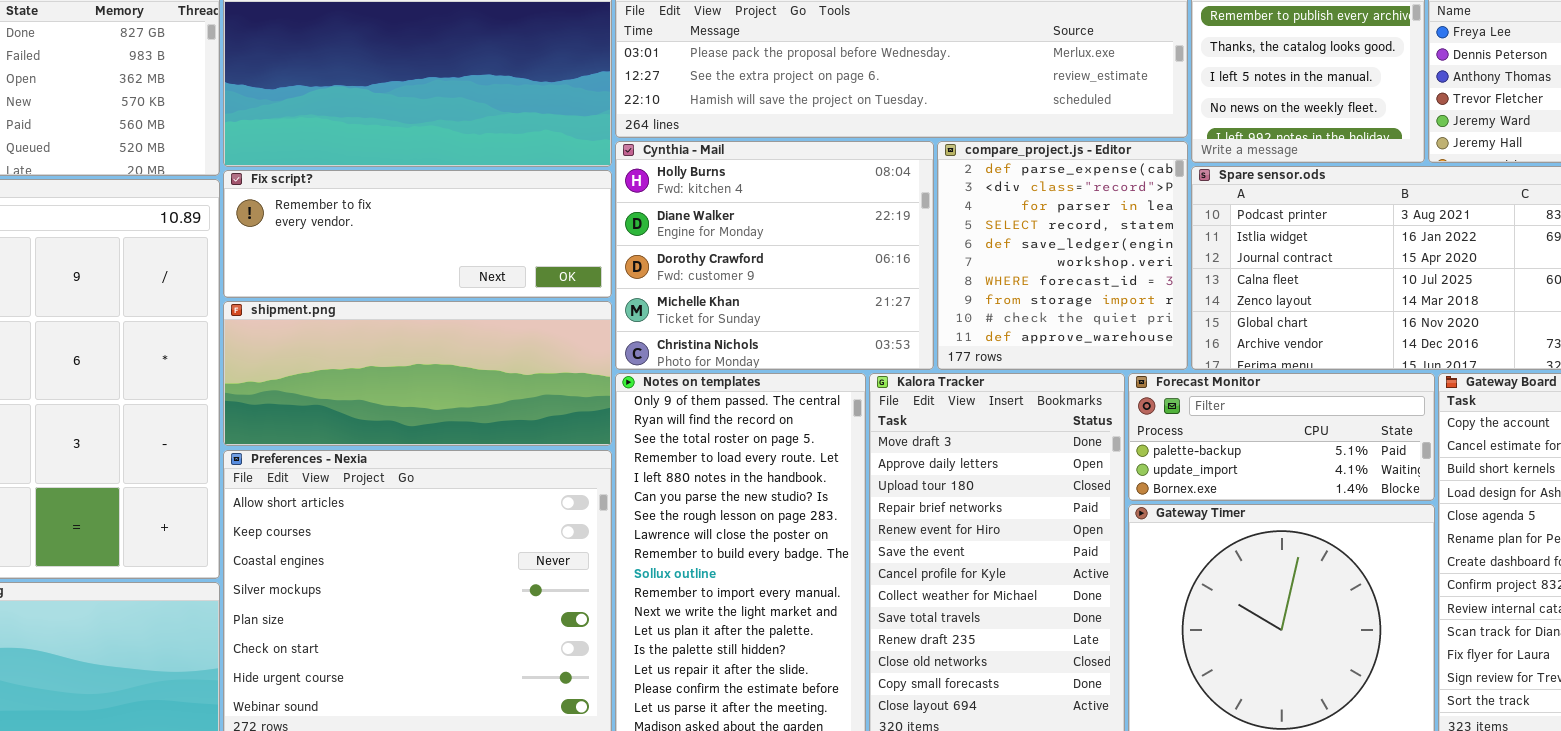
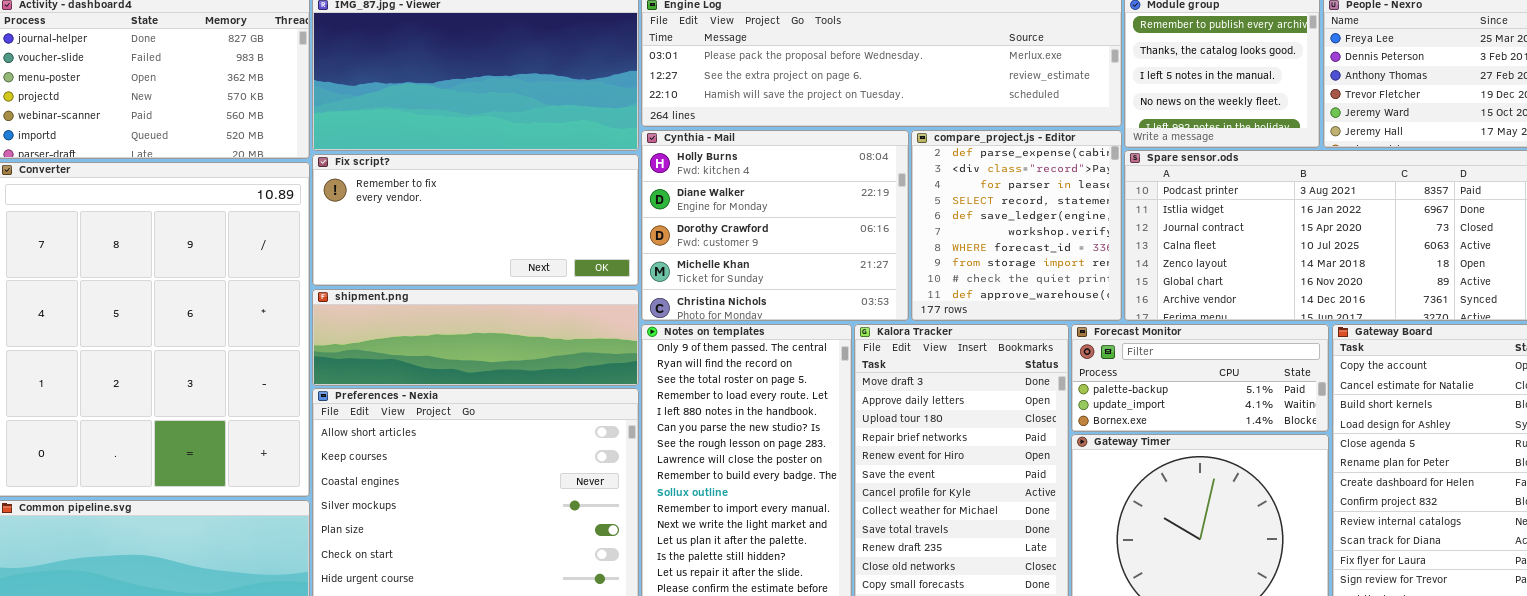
Fix script?: [223,170,612,298] -> [312,154,639,286], resized
shipment.png: [223,301,612,446] -> [312,289,639,386], resized

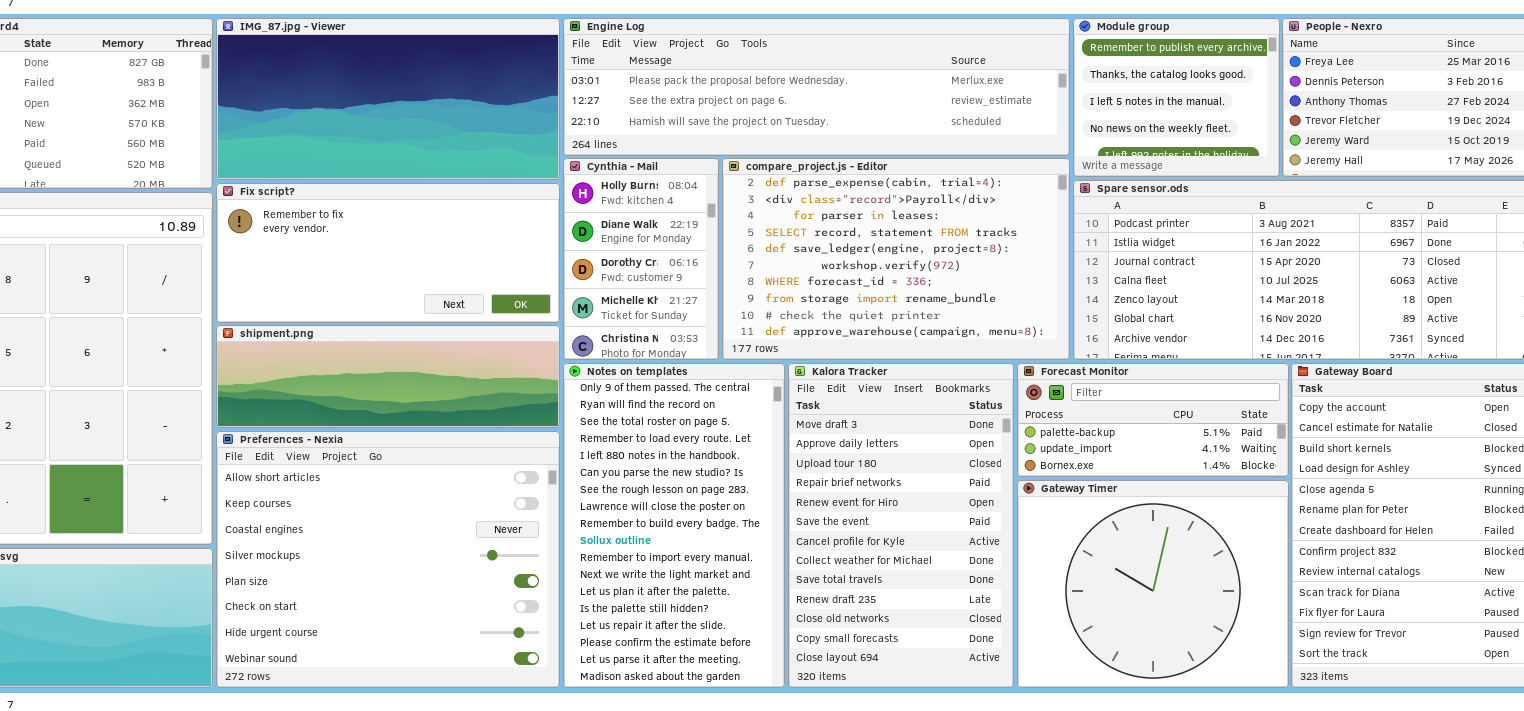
Cynthia - Mail: [641,130,909,321] -> [563,158,719,360], resized
compare_project.js - Editor: [911,130,1122,321] -> [722,158,1070,360], resized

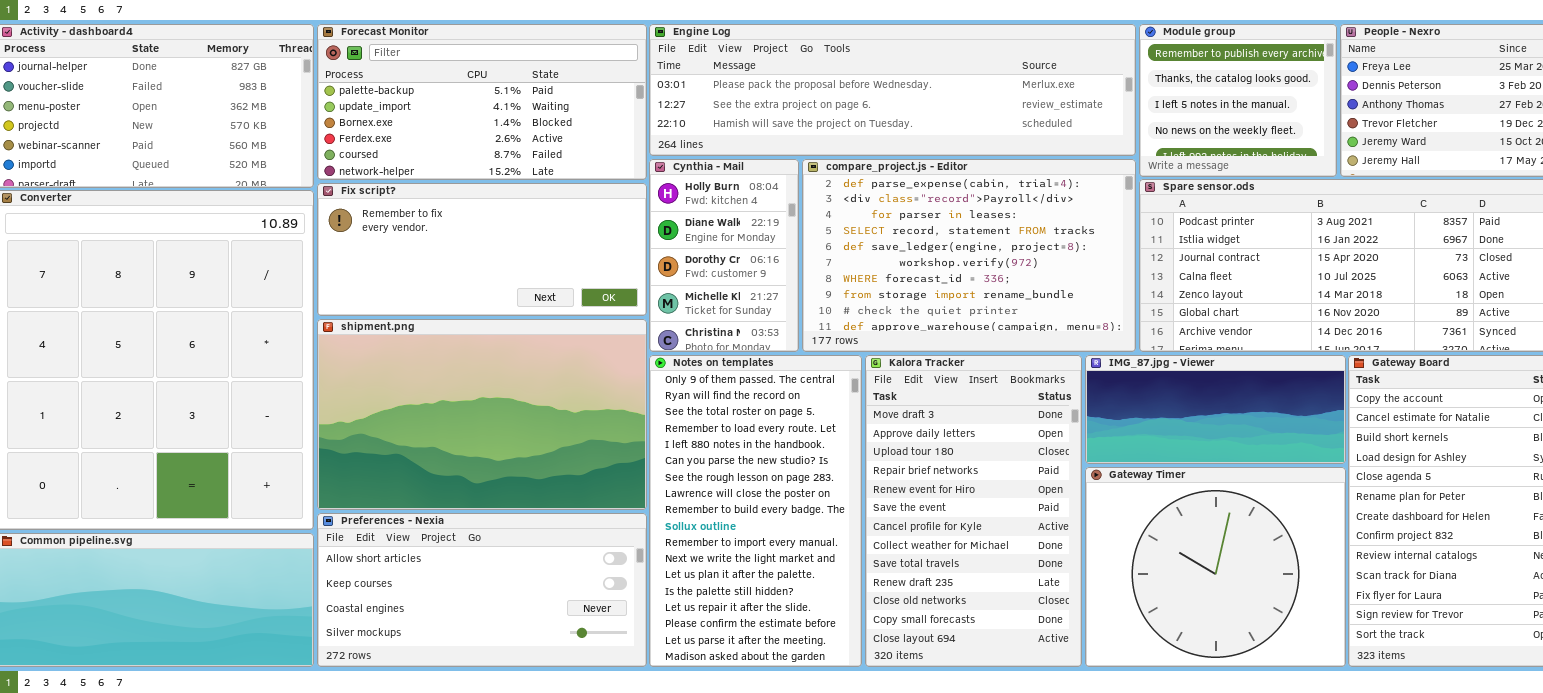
IMG_87.jpg - Viewer: [216,18,560,180] -> [1085,355,1346,464], moved, resized
shipment.png: [216,325,560,428] -> [317,319,647,510], resized
Forecast Monitor: [1017,363,1289,477] -> [317,24,647,180], moved, resized
Preferences - Nexia: [216,431,560,688] -> [317,513,647,667], resized

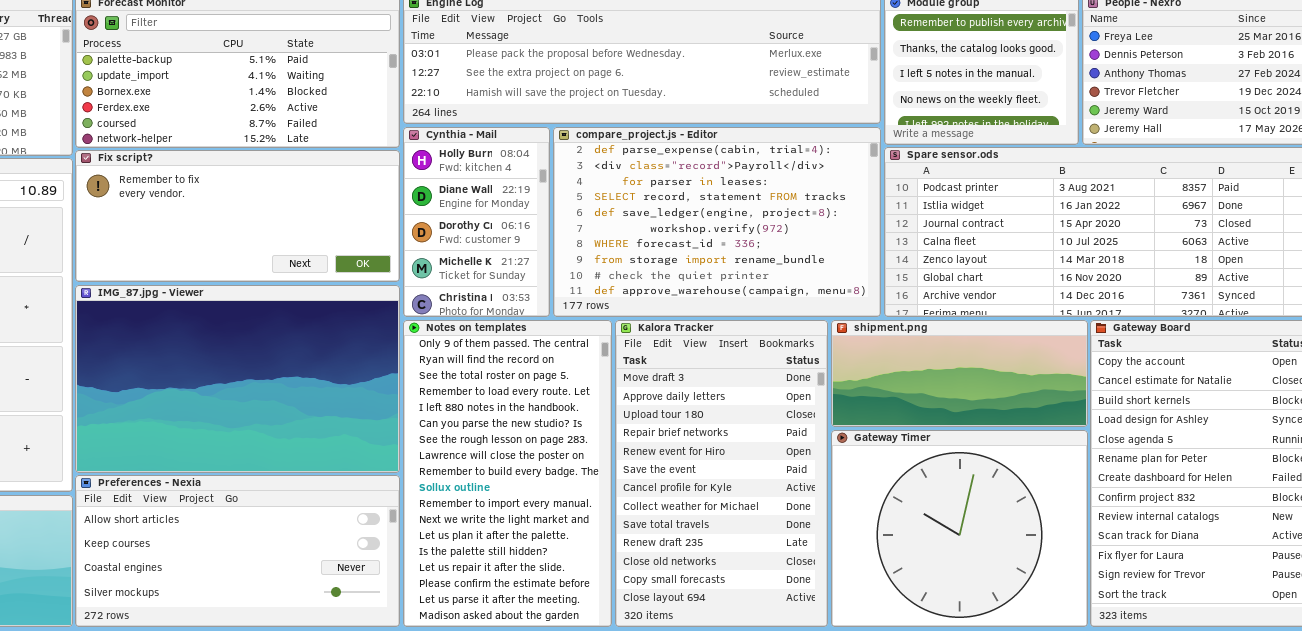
shipment.png: [317,319,647,510] -> [831,320,1088,427], moved, resized
IMG_87.jpg - Viewer: [1085,355,1346,464] -> [75,285,400,473], moved, resized

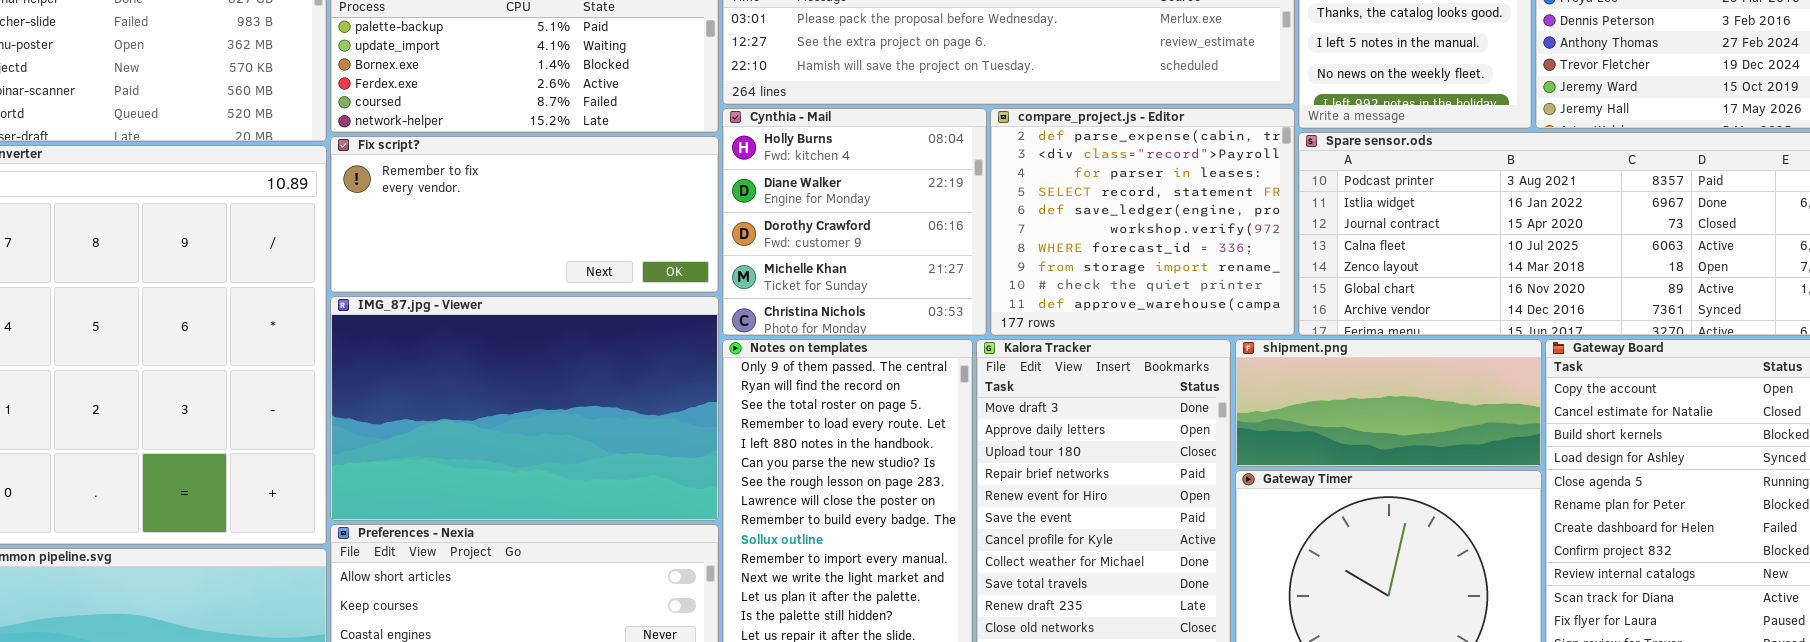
Cynthia - Mail: [403,127,550,317] -> [722,108,987,336], resized
compare_project.js - Editor: [553,127,881,317] -> [990,108,1295,336], resized

